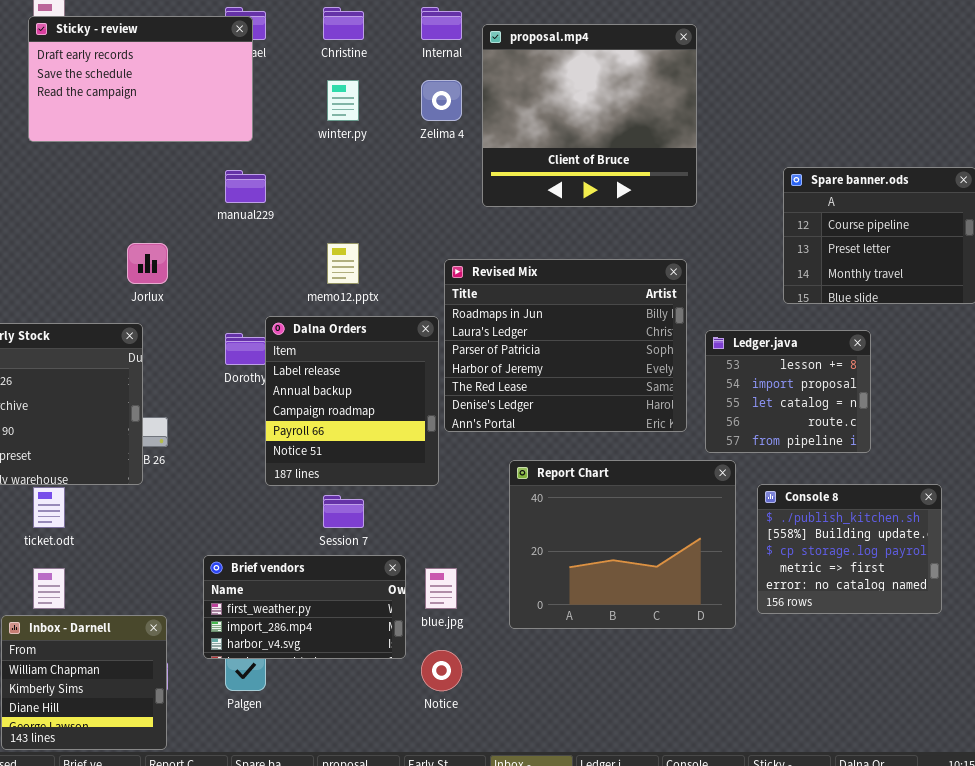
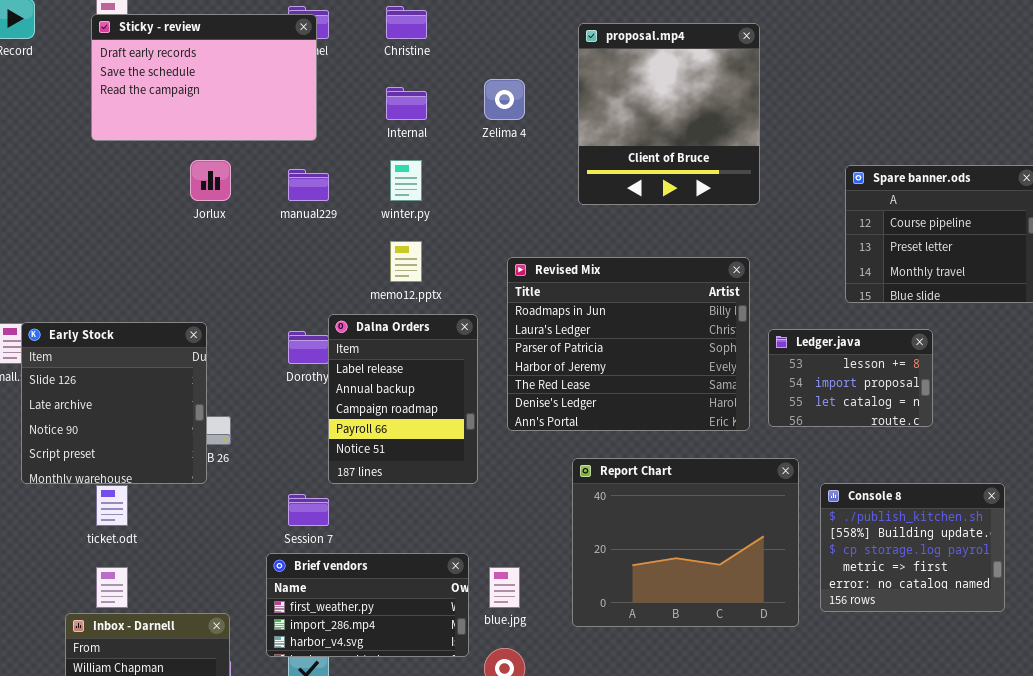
Internal: [421,7,462,40] -> [386,87,427,120], moved
proposal.mp4: [482,24,697,207] -> [578,23,760,205], resized
winter.py: [327,80,359,121] -> [390,160,422,201], moved
Jorlux: [127,243,168,284] -> [190,160,231,201], moved
Dalna Orders: [265,316,439,486] -> [328,314,478,484], resized
Ledger.java: [705,330,871,453] -> [768,329,933,427], resized
Session 7: [323,495,364,528] -> [288,494,329,526], moved

